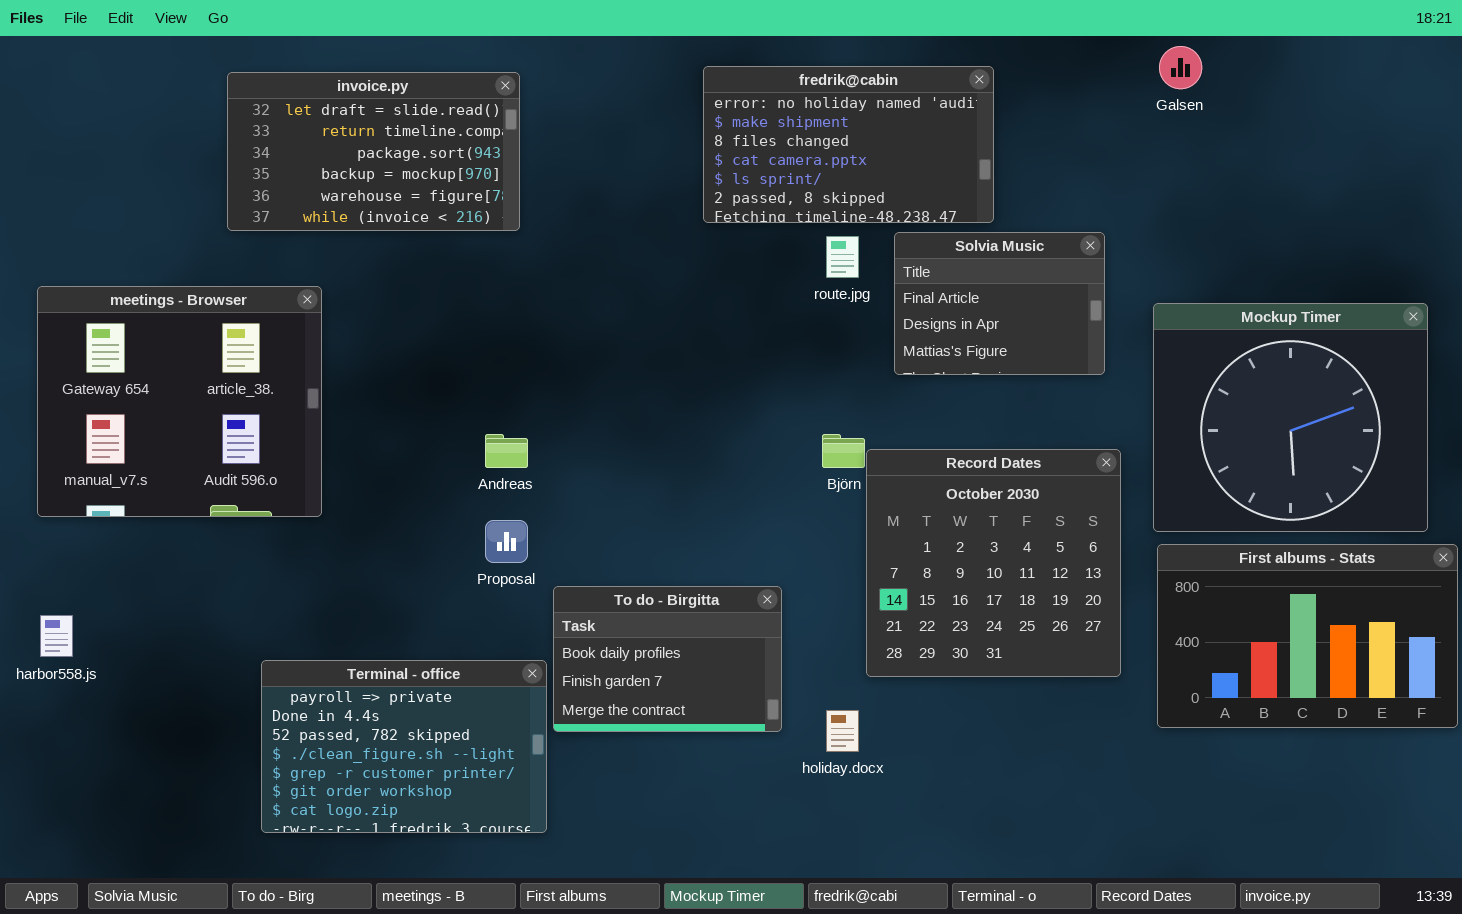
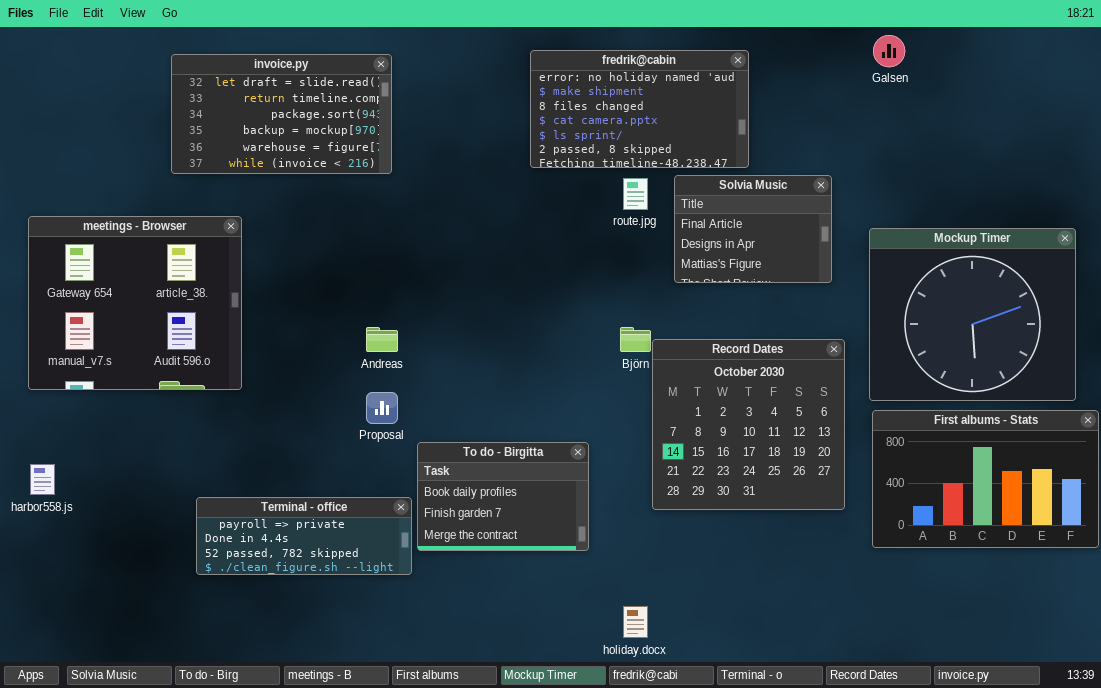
Terminal - office: [261,660,547,833] -> [196,497,412,575], resized
holiday.docx: [826,710,859,752] -> [623,606,648,638], moved

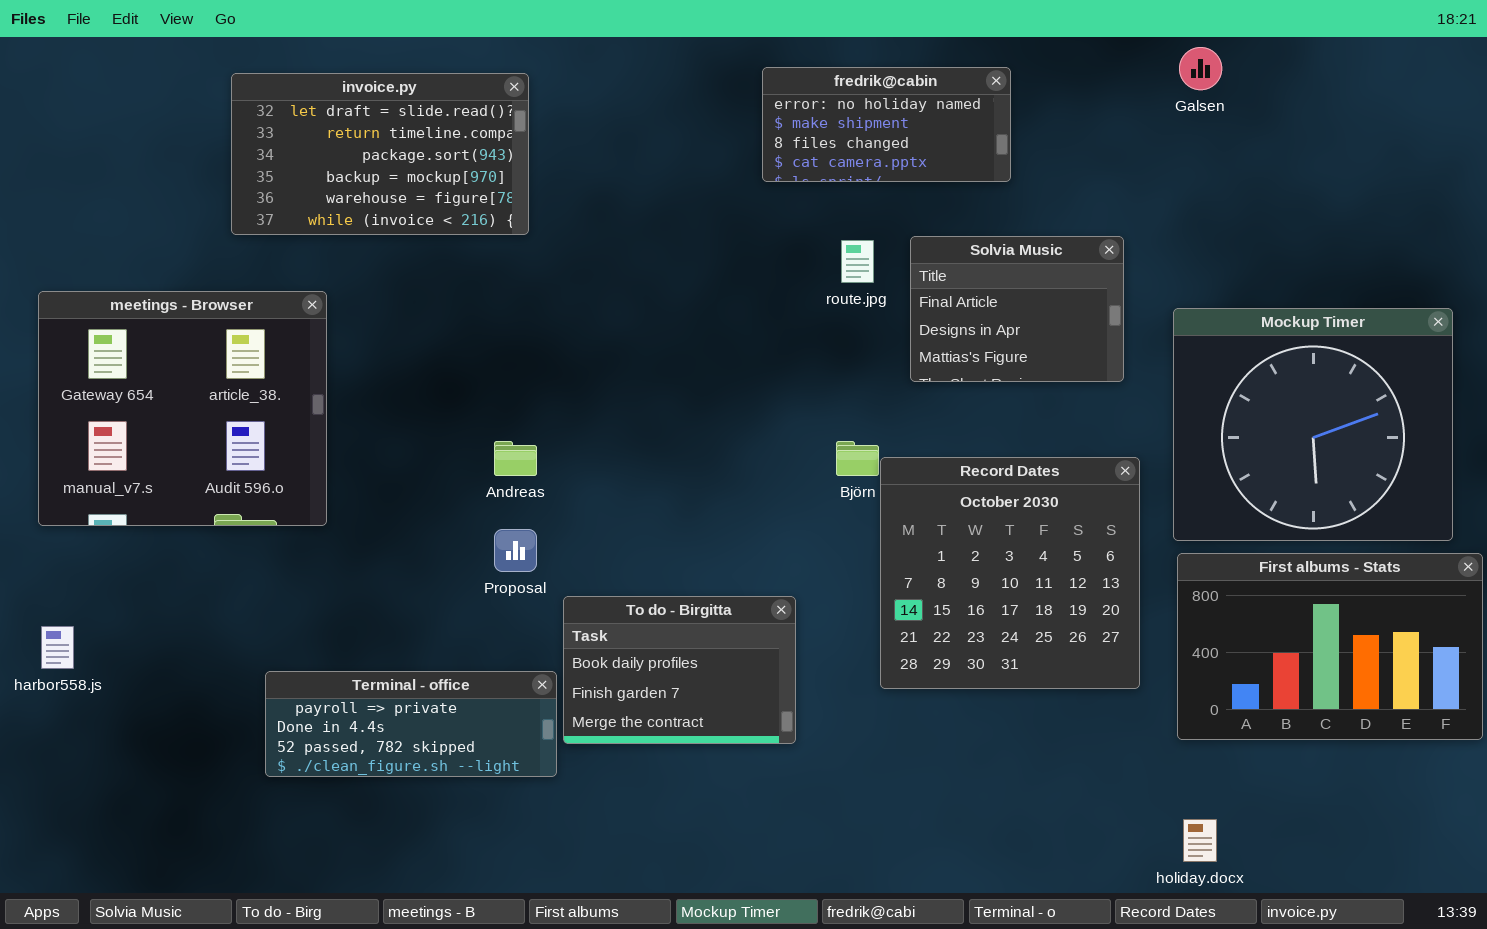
fredrik@cabin: [530,50,749,168] -> [762,67,1011,182], resized
holiday.docx: [623,606,648,638] -> [1183,819,1217,862], moved

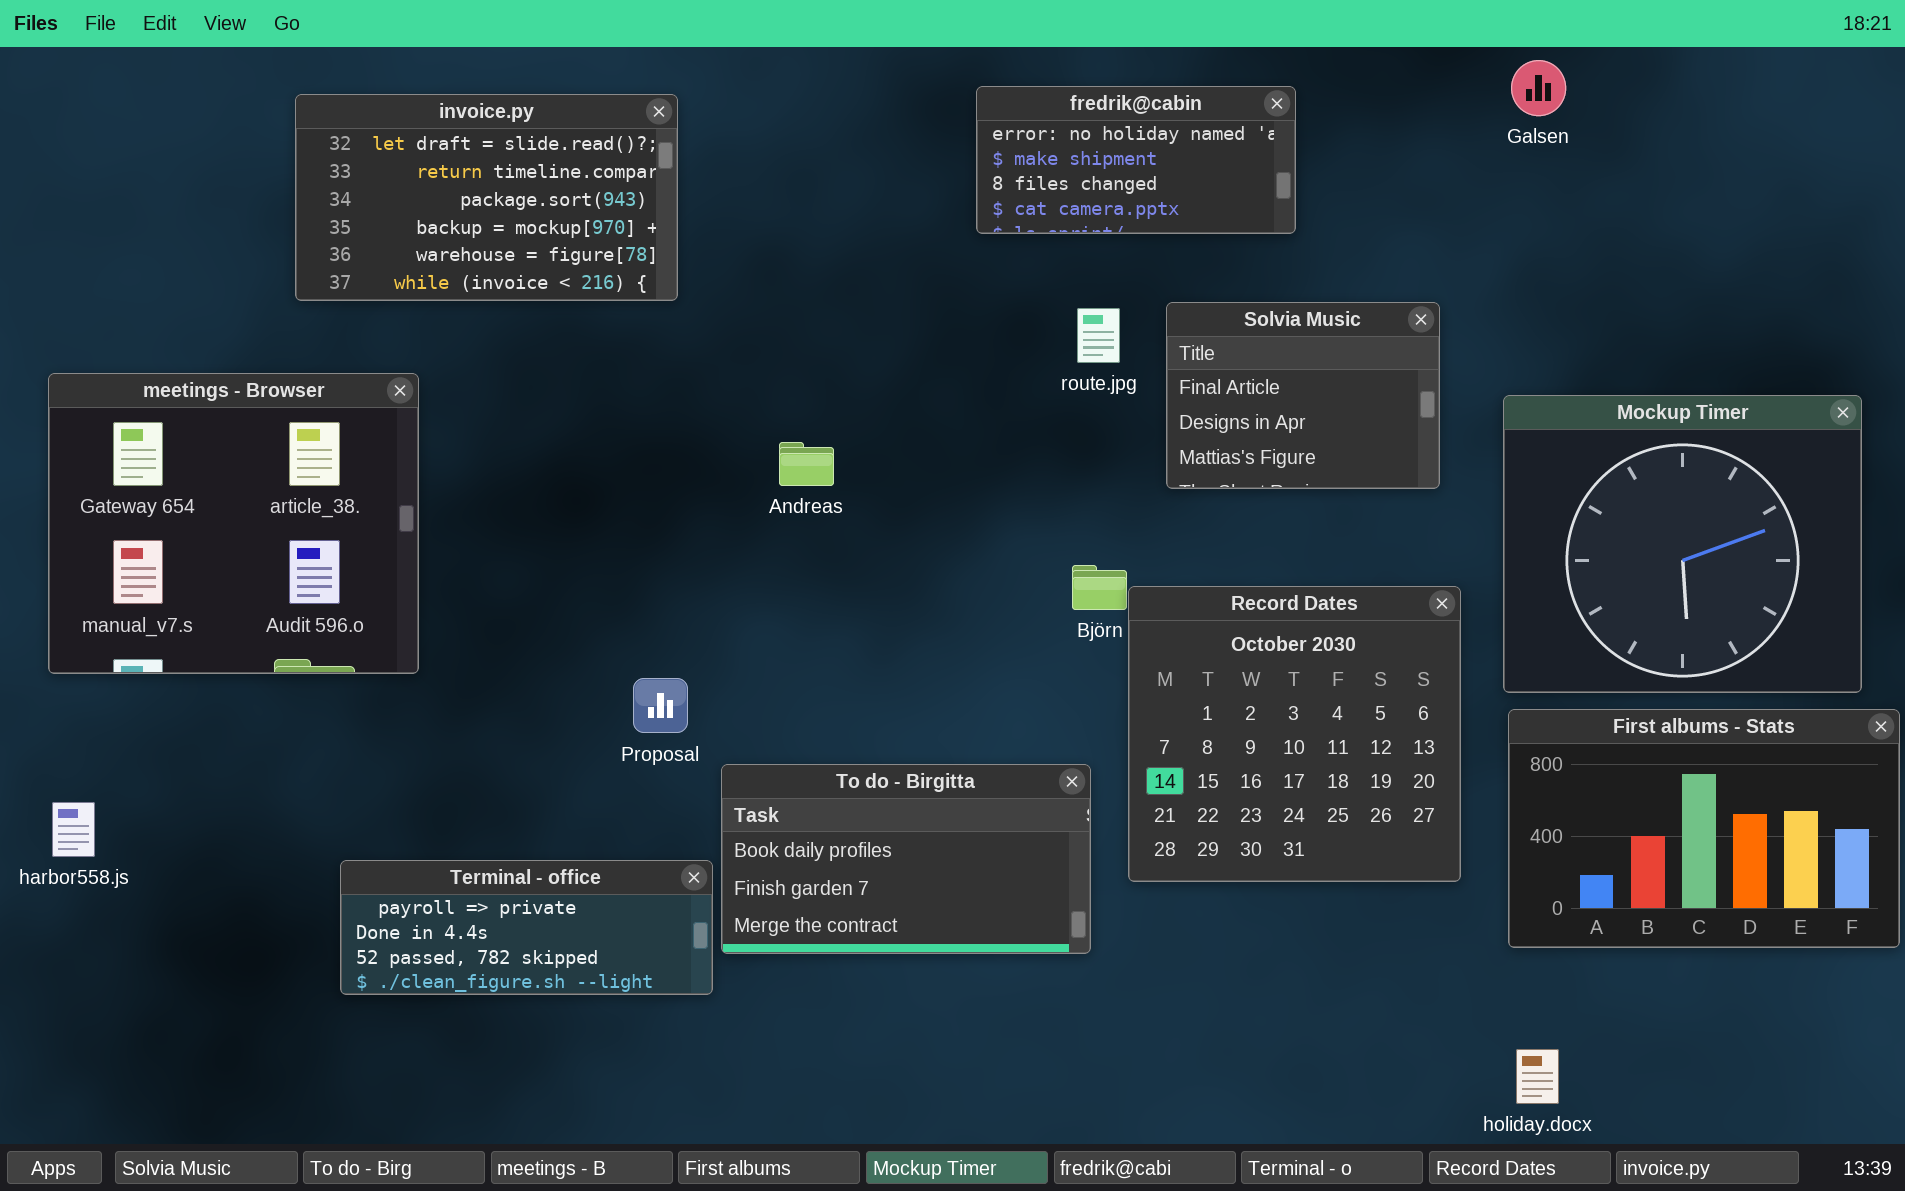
Andreas: [494,441,537,476] -> [779,442,834,486], moved
To do - Birgitta: [563,596,796,744] -> [721,764,1091,954], resized

